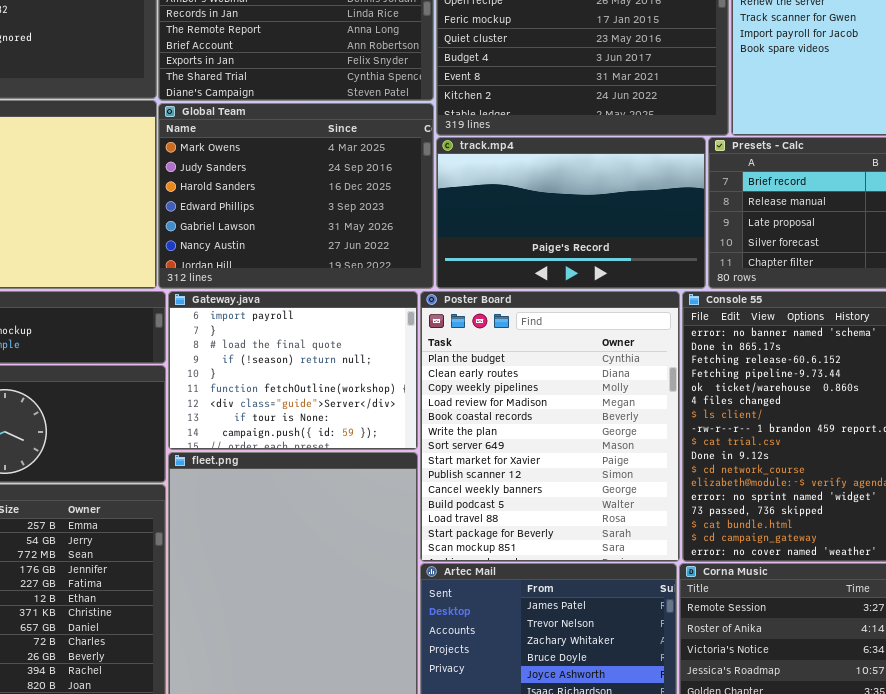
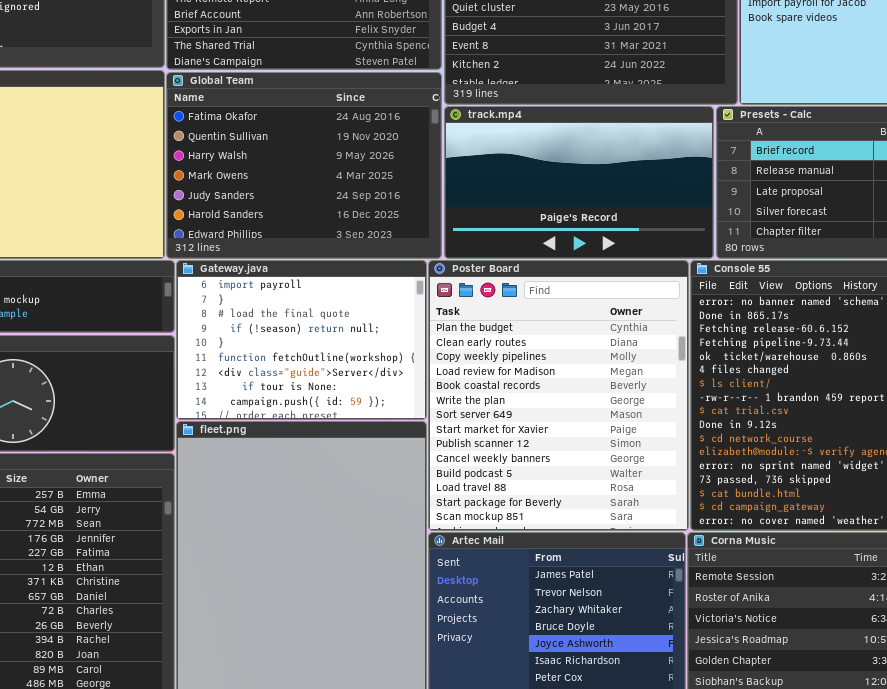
Global Team: [158,103,434,289] -> [166,72,442,259], scrolled up 3 rows

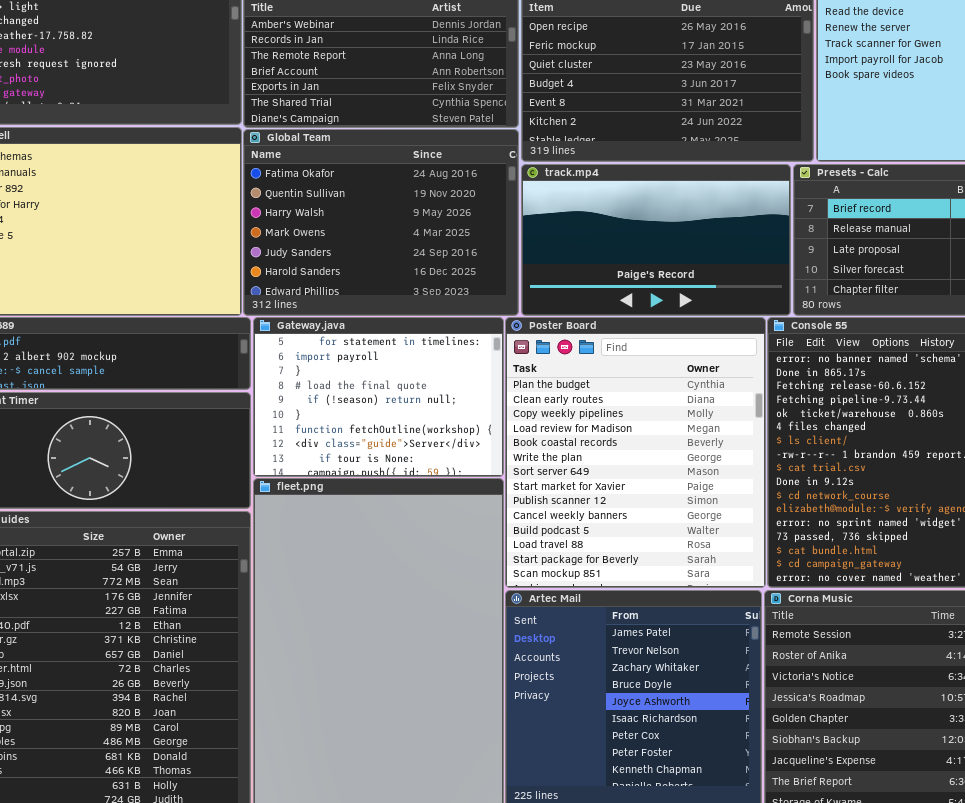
Gateway.java: [176,260,427,420] -> [253,317,504,477], scrolled up 1 row

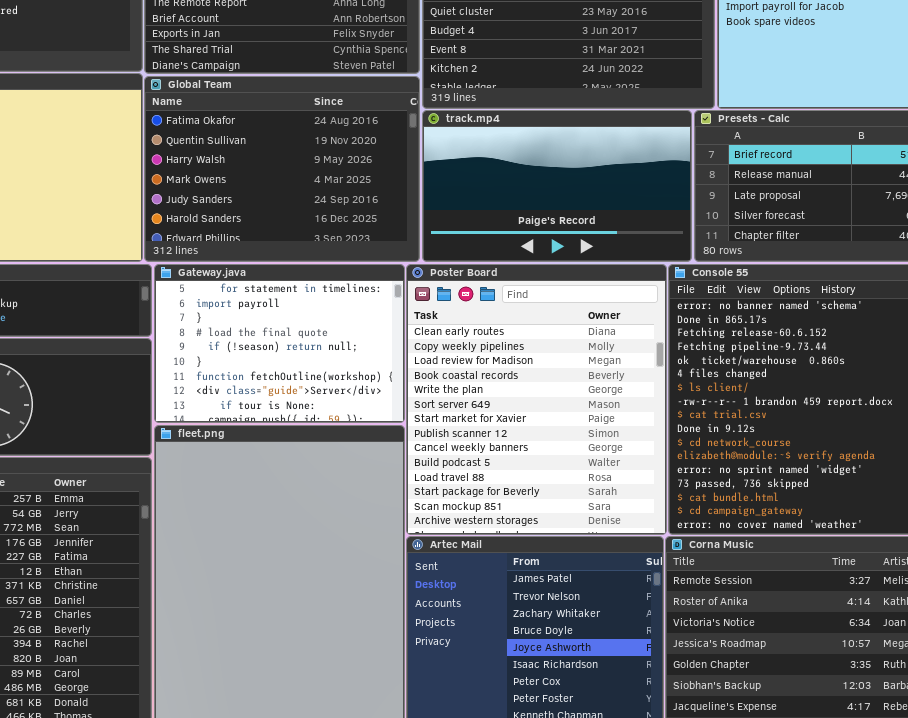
Poster Board: [505,317,766,588] -> [406,264,667,535], scrolled down 1 row

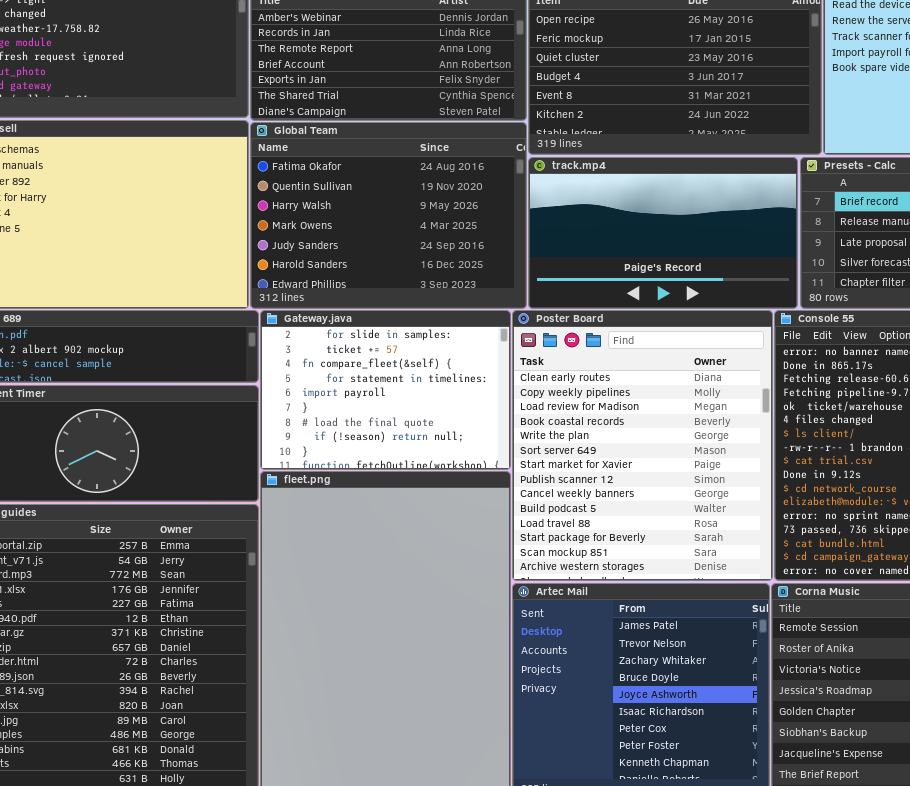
Gateway.java: [154,264,405,423] -> [260,310,511,470], scrolled up 3 rows

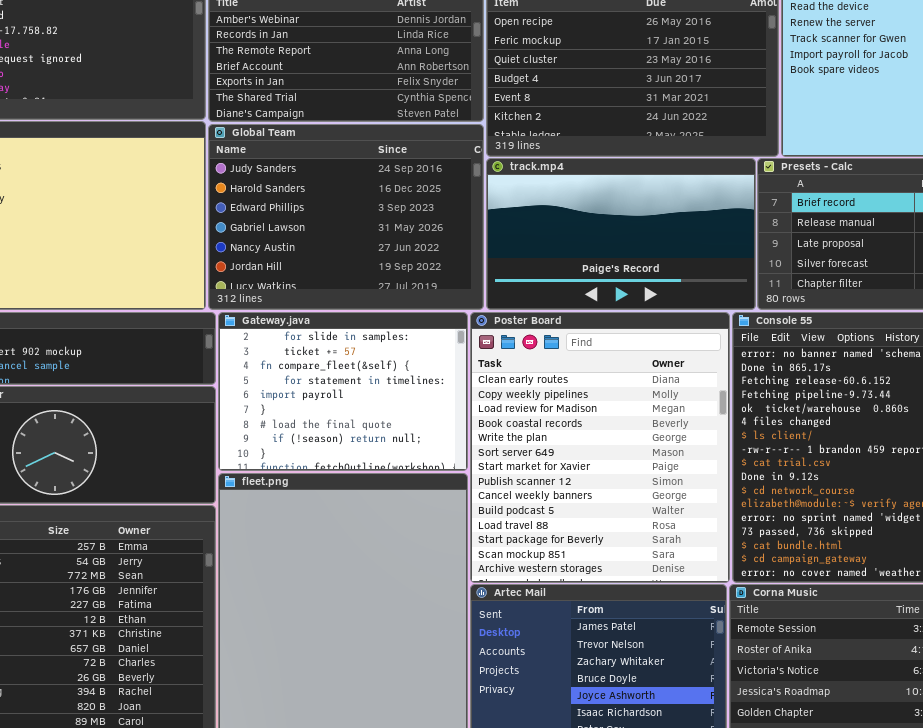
Global Team: [250,122,527,309] -> [208,124,484,310], scrolled down 4 rows

